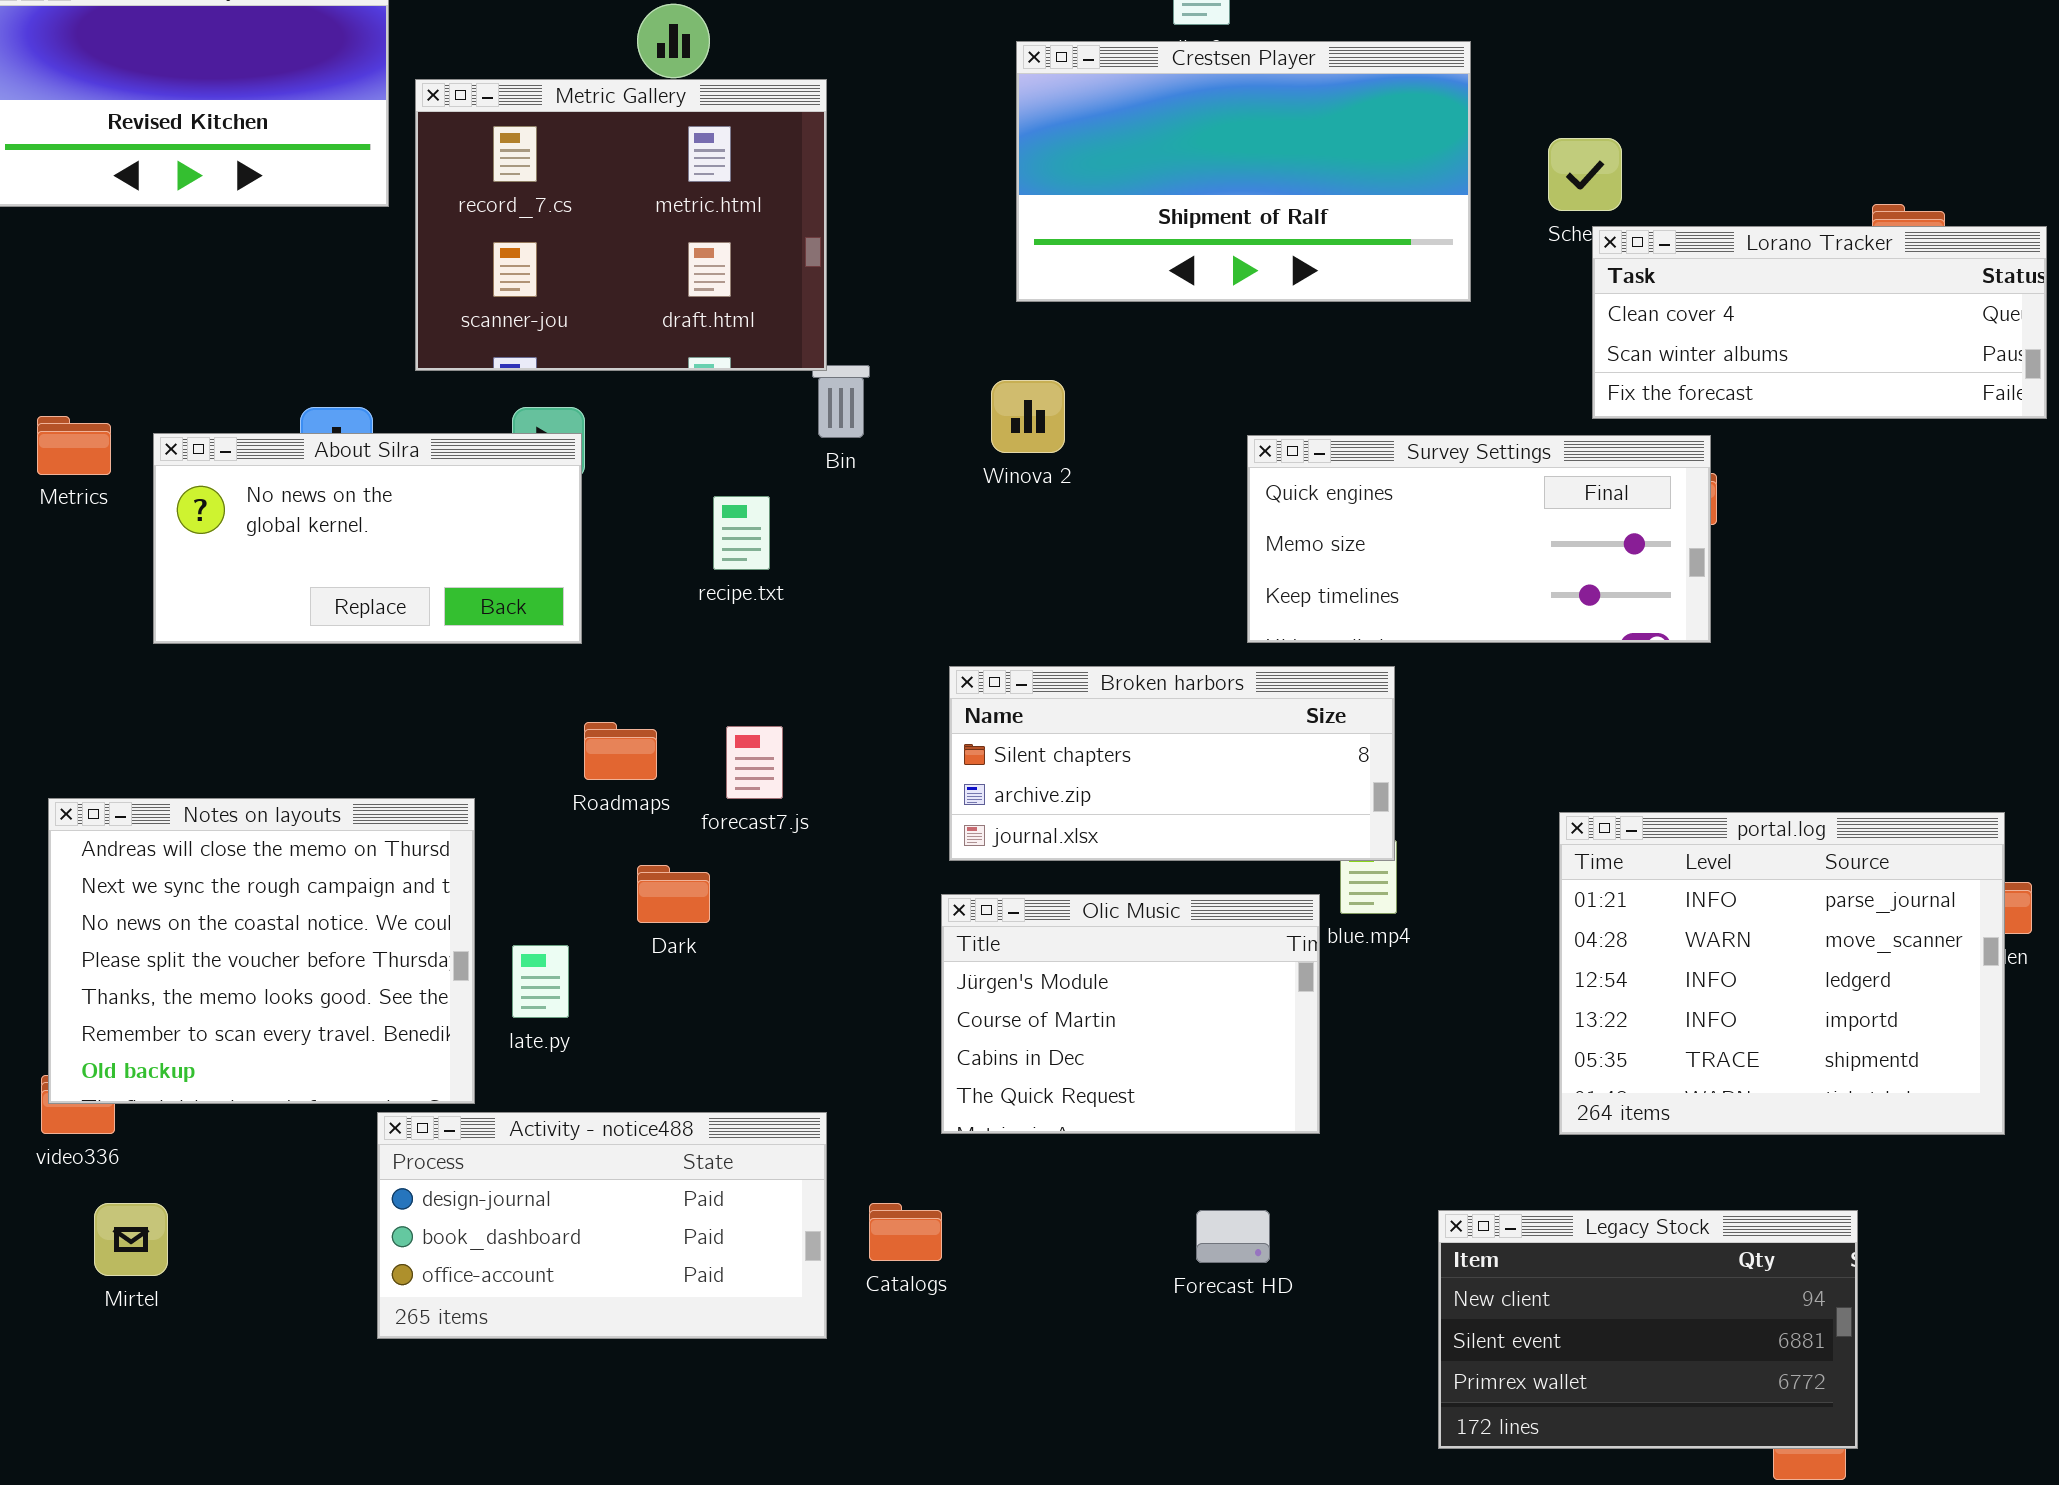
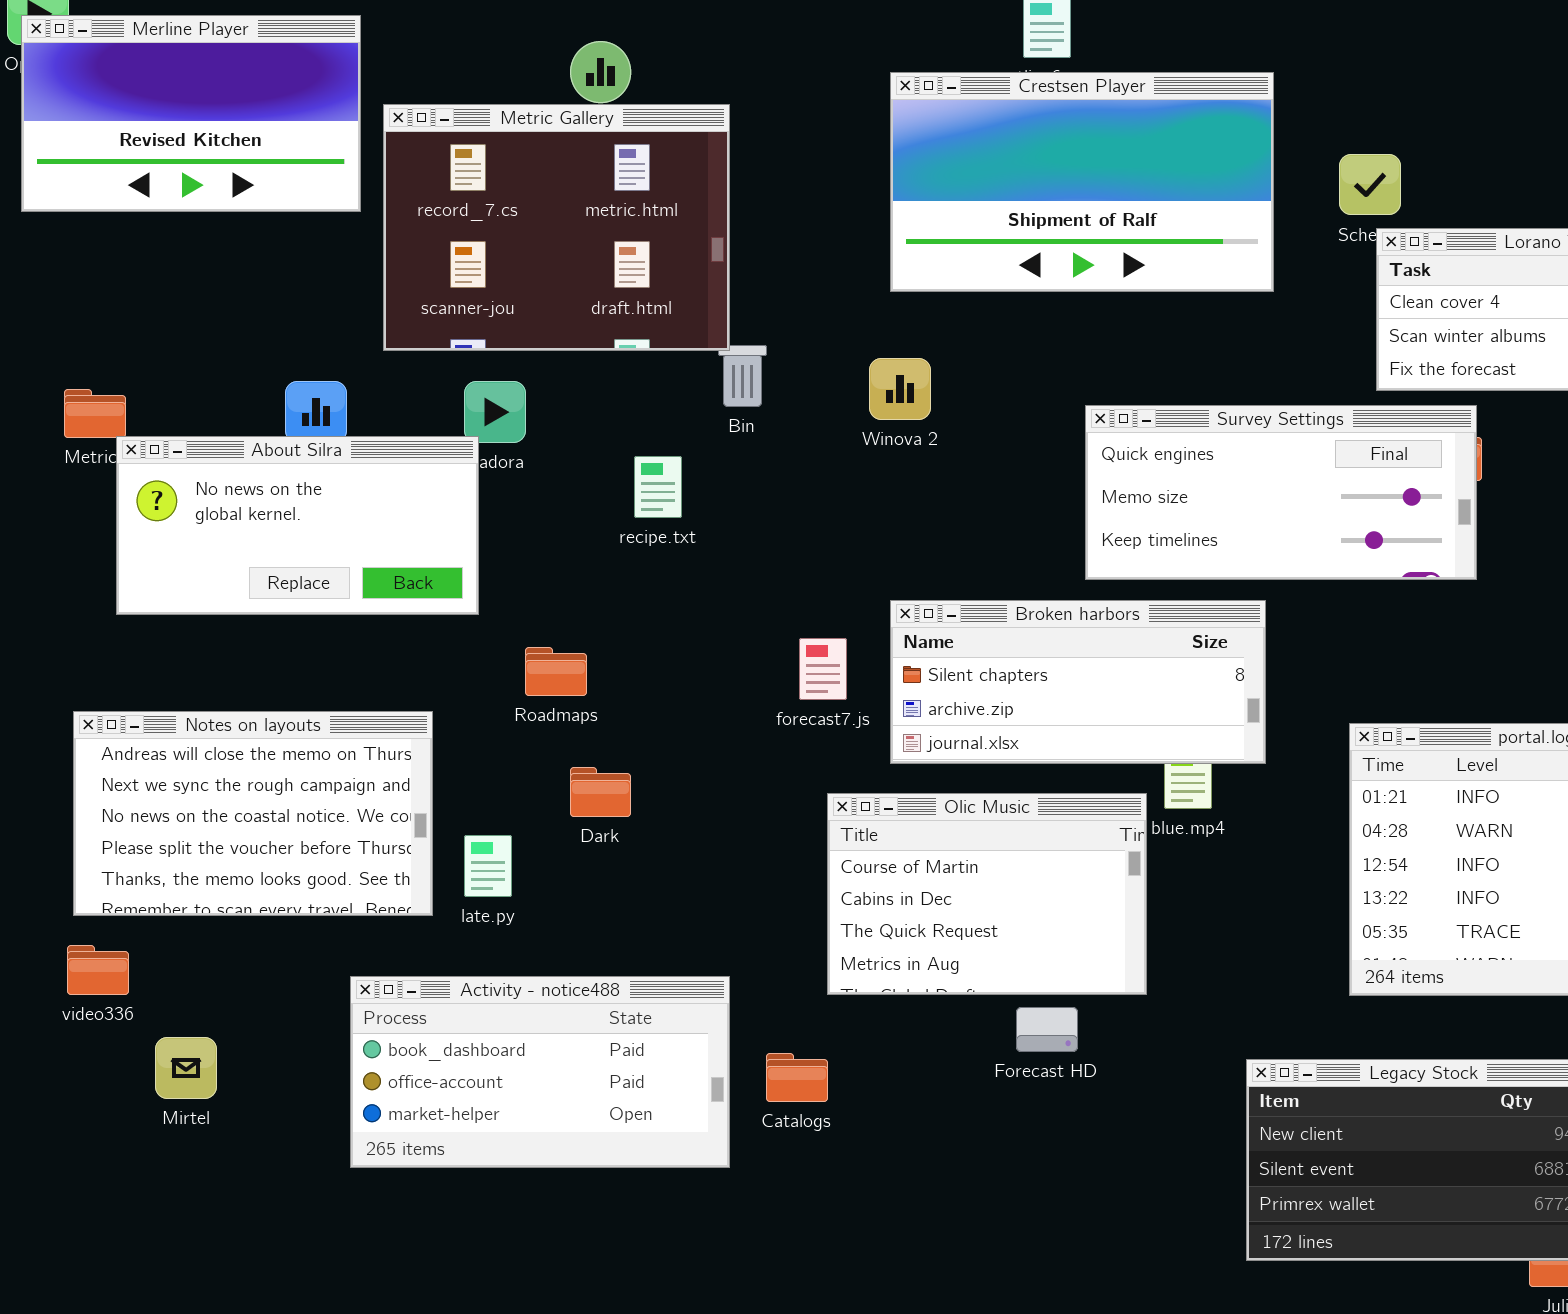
About Silra: [153,433,582,644] -> [116,436,479,615], moved
Broken harbors: [949,666,1395,861] -> [890,600,1266,764], moved
forecast7.js: [726,726,783,799] -> [799,638,847,700], moved
Notes on layouts: [48,798,475,1104] -> [73,711,433,916], resized
Olic Music: [941,894,1320,1134] -> [827,793,1147,995], scrolled down 1 row
Activity - notice488: [377,1112,827,1339] -> [350,976,730,1168], scrolled down 1 row
Mirtel: [94,1203,168,1276] -> [155,1037,217,1099], moved
Forecast HD: [1196,1210,1270,1263] -> [1016,1007,1078,1052], moved

